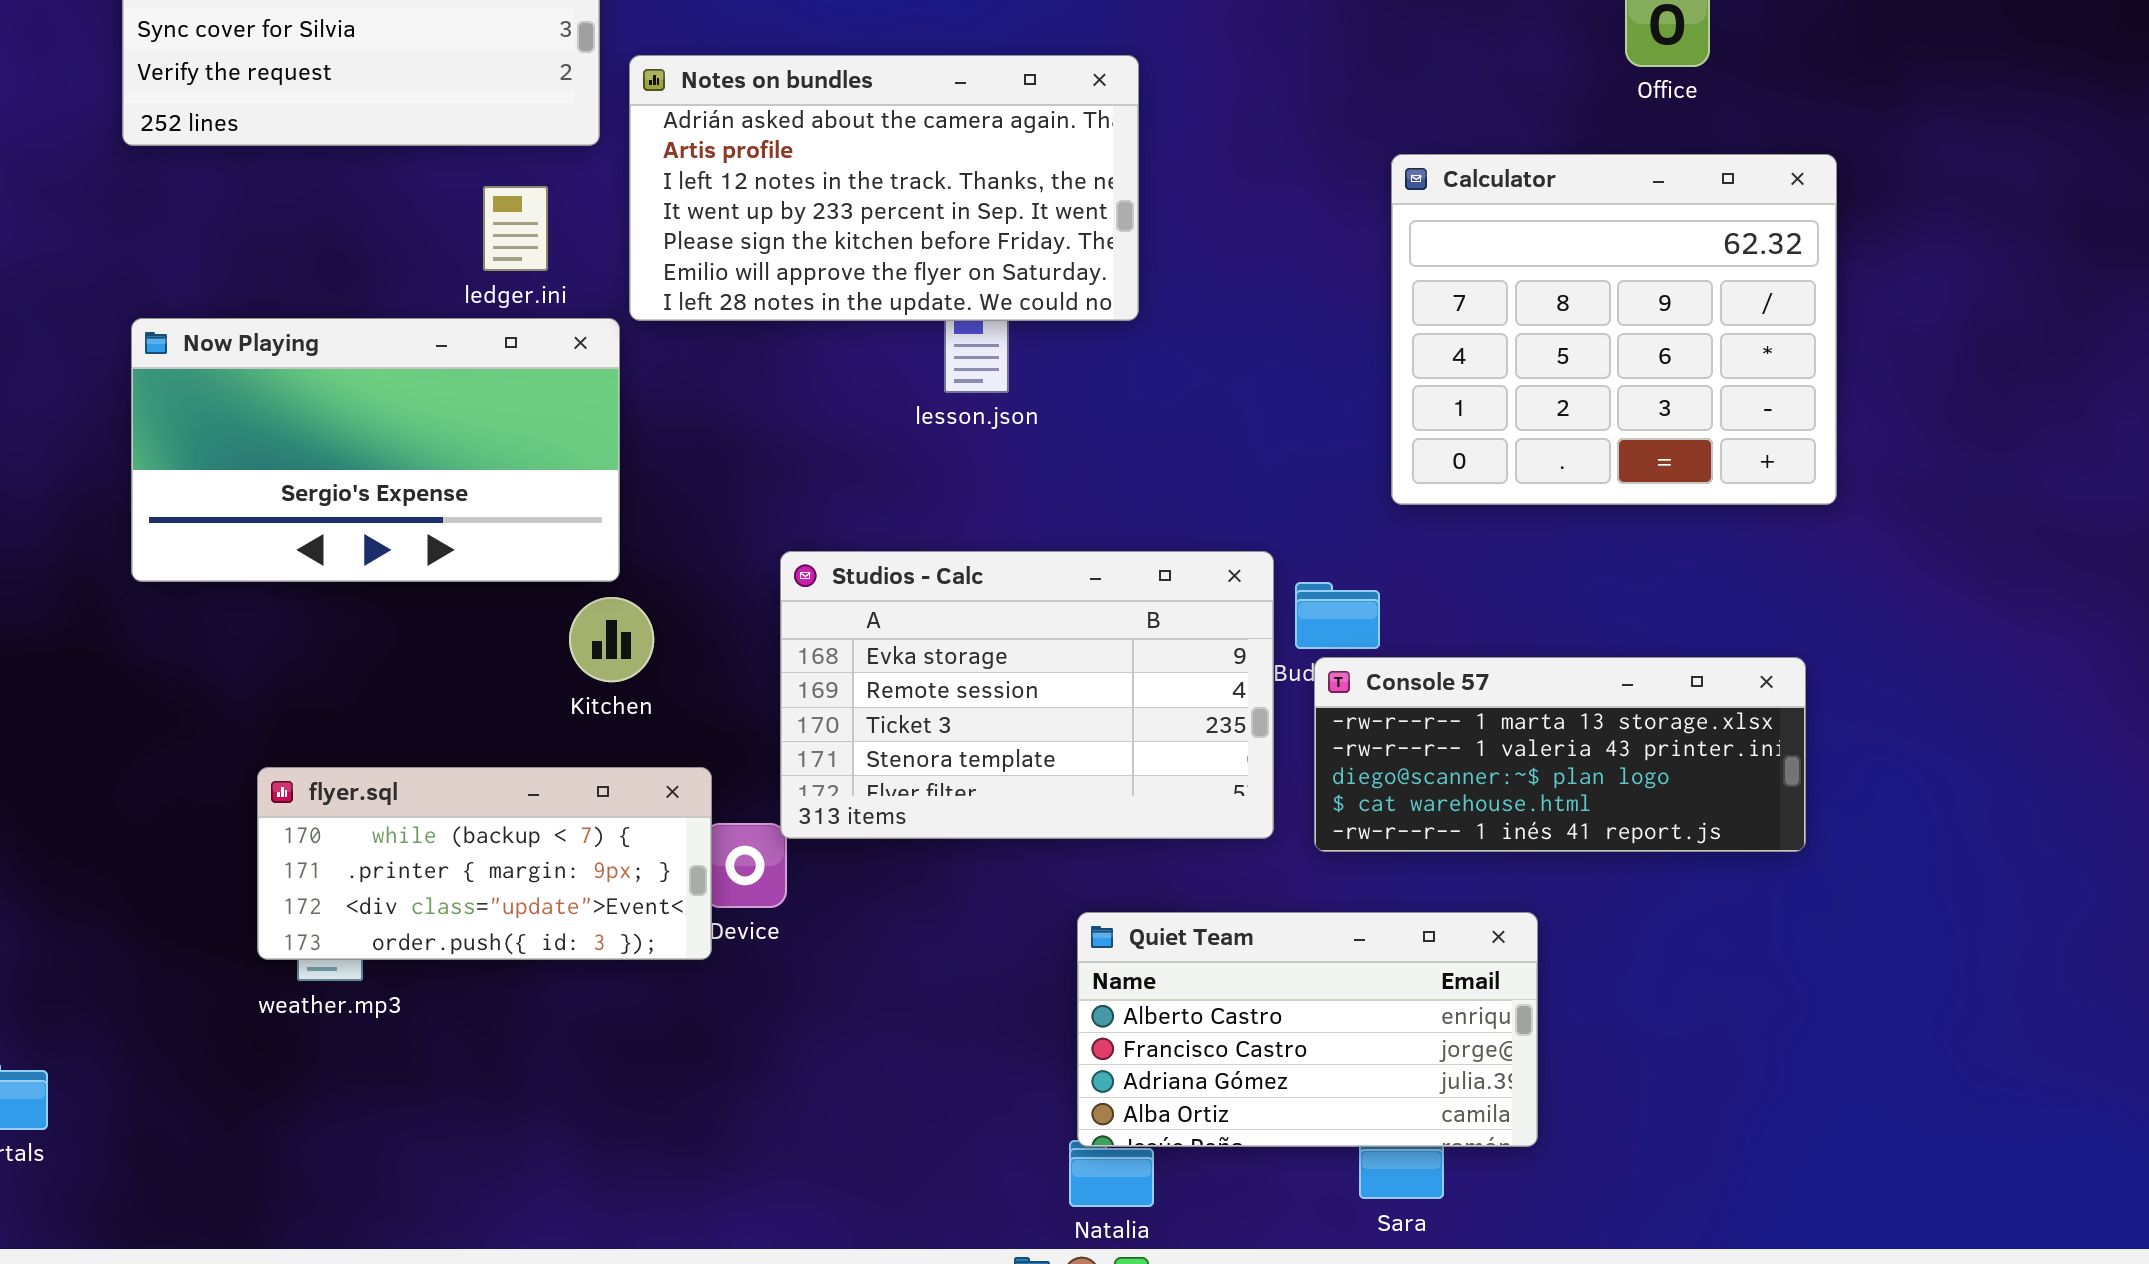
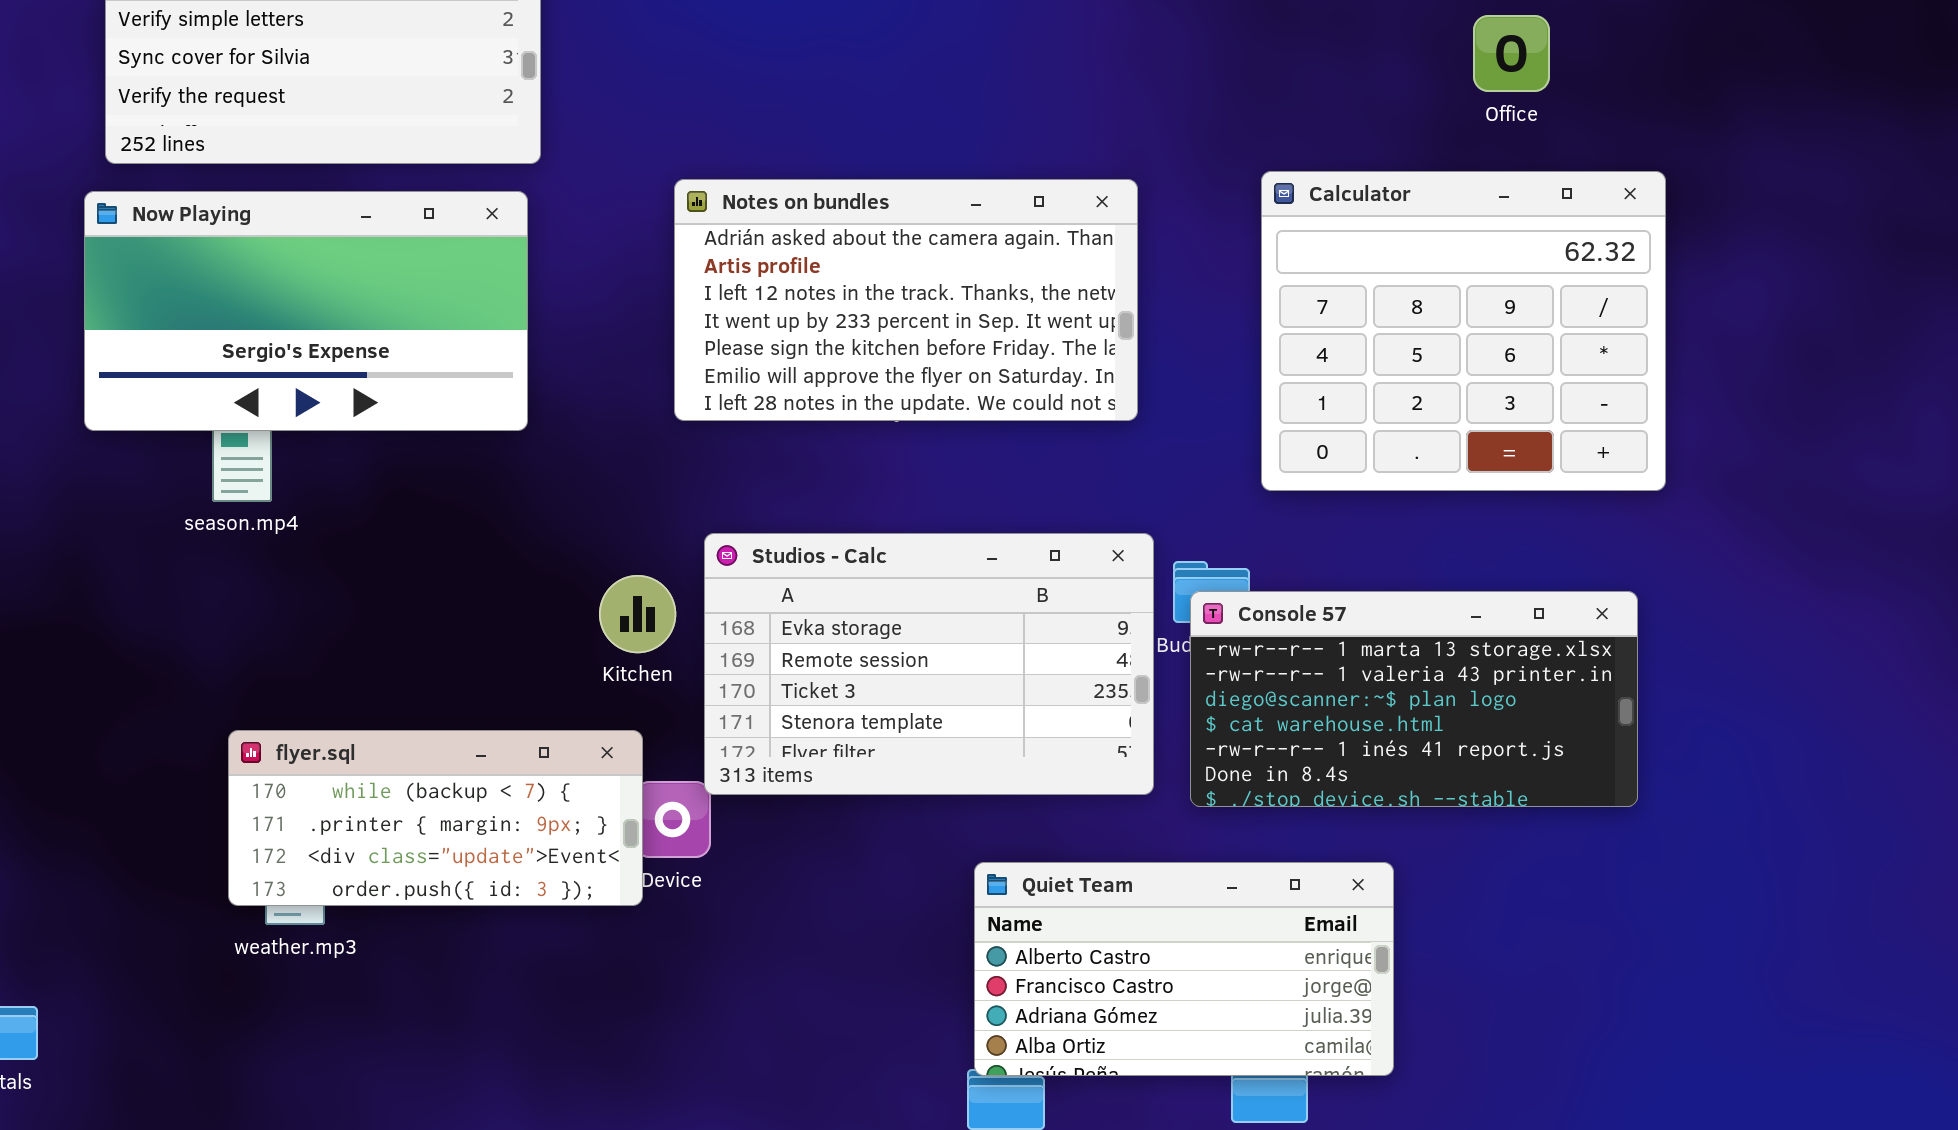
Notes on bundles: [629,55,1139,321] -> [674,179,1138,421], moved
Now Playing: [131,318,620,582] -> [84,191,528,431], moved
Kitchen: [569,597,654,682] -> [599,575,676,653], moved
Console 57: [1314,657,1806,852] -> [1190,591,1638,807], resized

